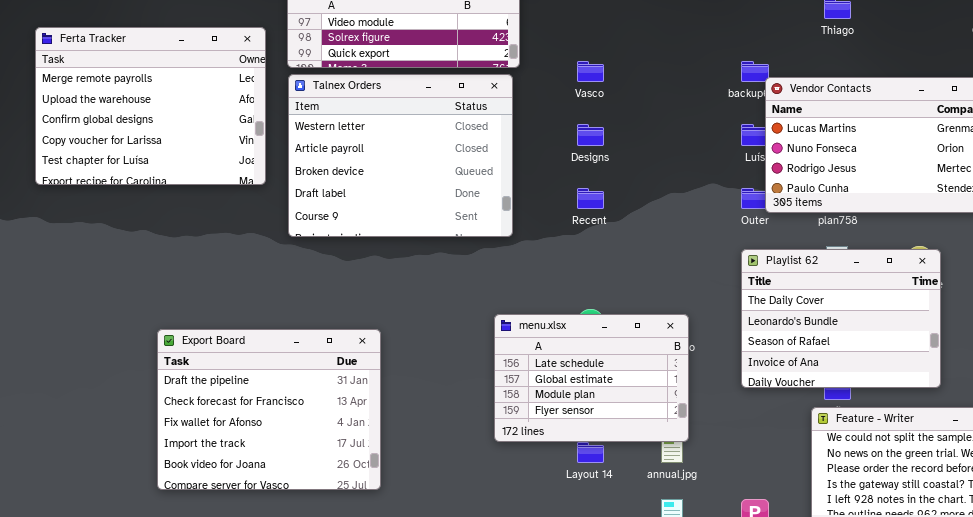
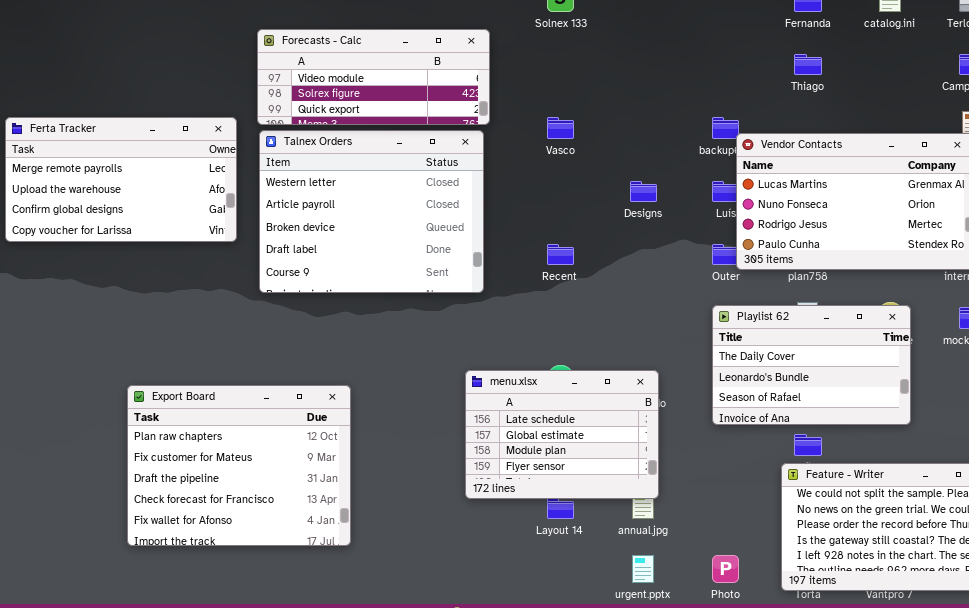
Ferta Tracker: [35,27,266,185] -> [5,117,237,242], resized
Designs: [577,124,604,146] -> [630,181,657,202], moved
Playlist 62: [741,249,941,388] -> [712,305,911,425], resized
Export Board: [157,329,381,490] -> [127,385,351,546], scrolled up 2 rows

